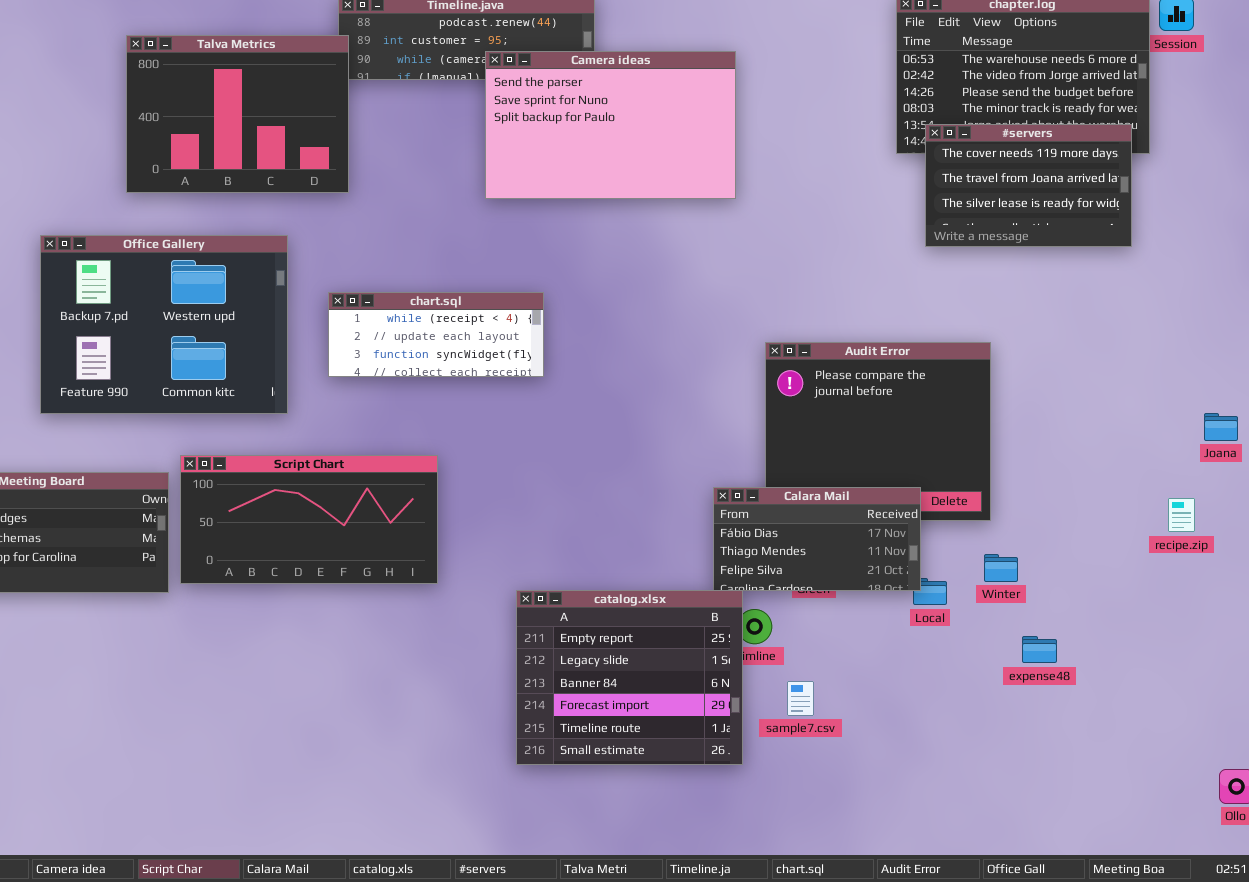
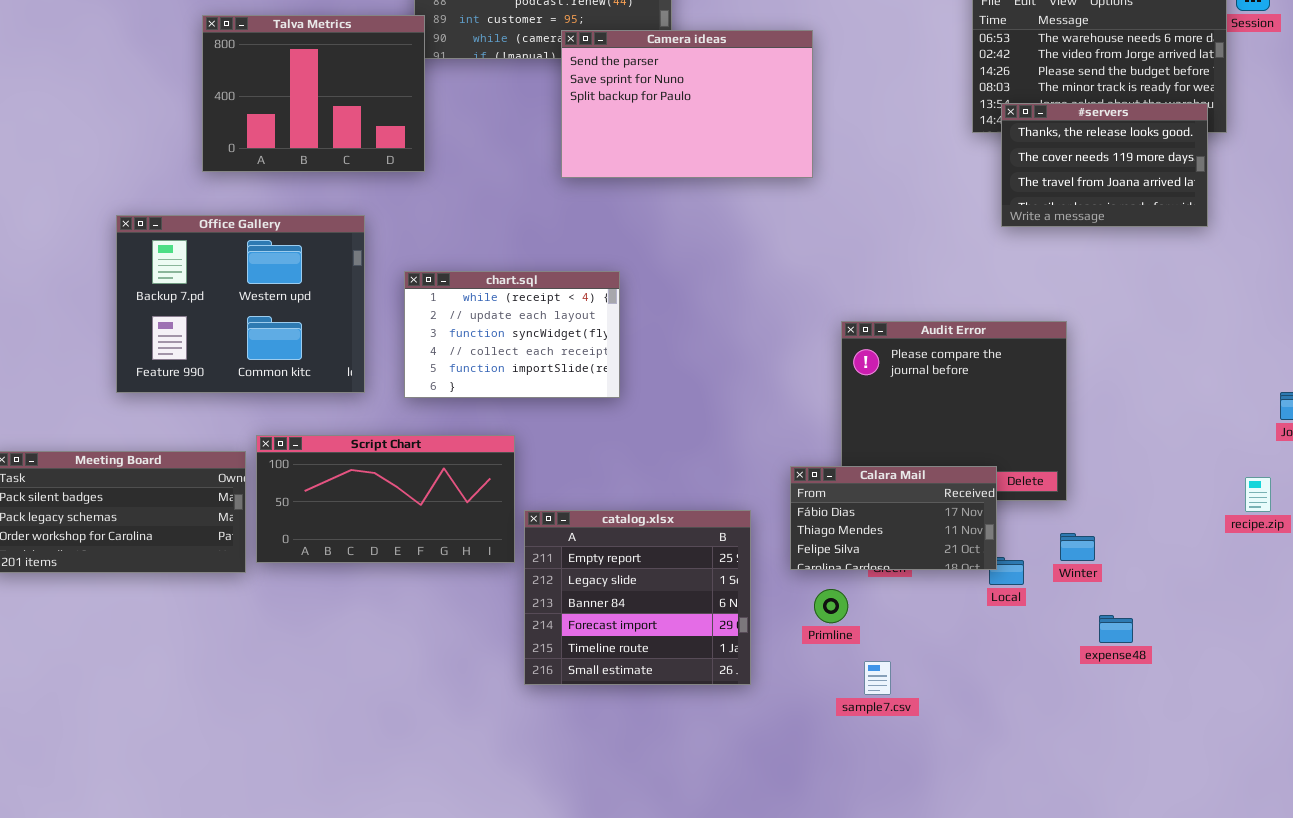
#servers: [925,124,1132,247] -> [1001,103,1208,227], scrolled up 1 row
chart.sql: [328,292,544,377] -> [404,271,620,398], resized
catalog.xlsx: [516,590,743,765] -> [524,510,751,685], moved

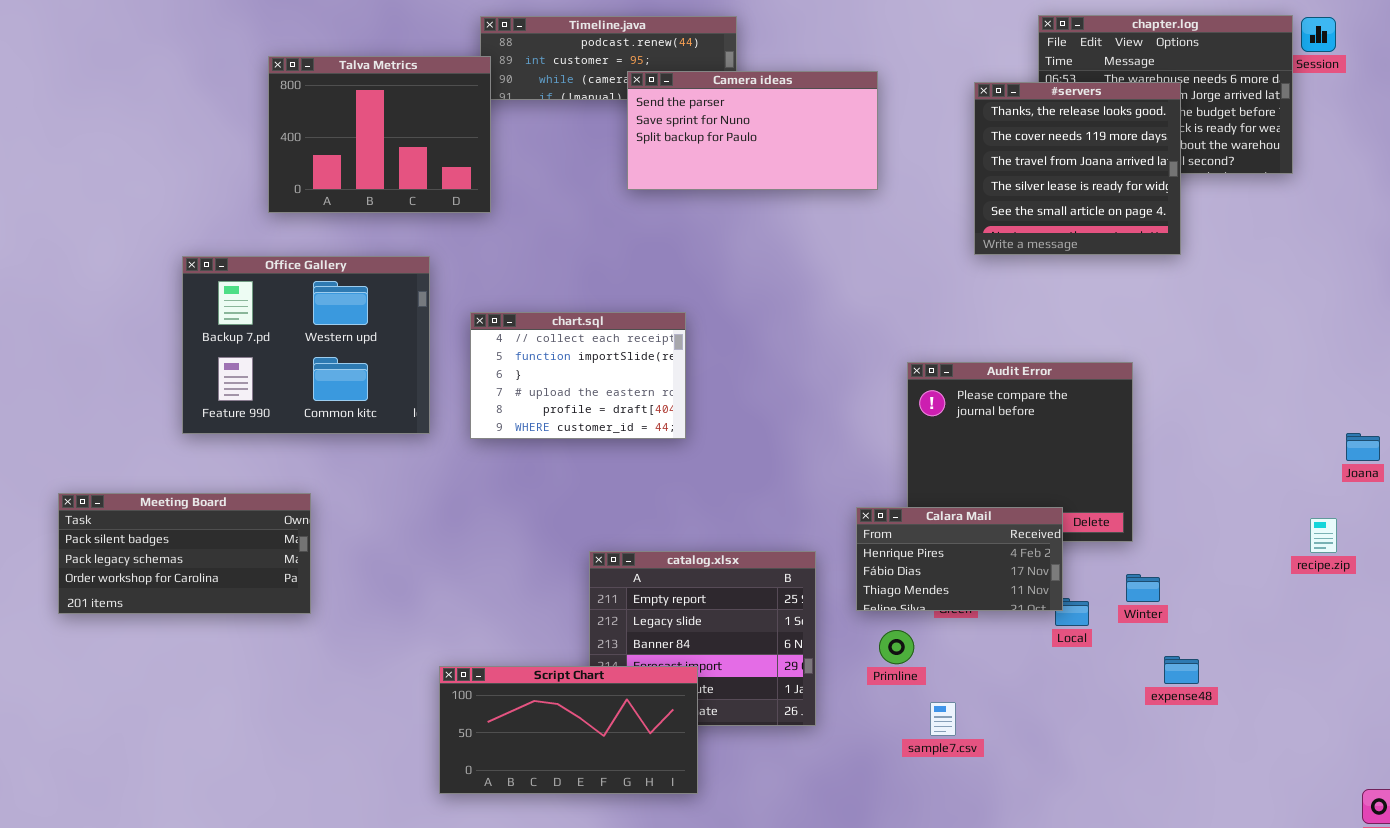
Camera ideas: [561,30,813,178] -> [627,71,878,190], resized
#servers: [1001,103,1208,227] -> [974,82,1181,255], moved, resized
chart.sql: [404,271,620,398] -> [470,312,686,439], scrolled down 3 rows
Script Chart: [256,435,515,563] -> [439,666,698,794], moved
Calara Mail: [790,466,997,570] -> [856,507,1063,611], scrolled up 1 row

